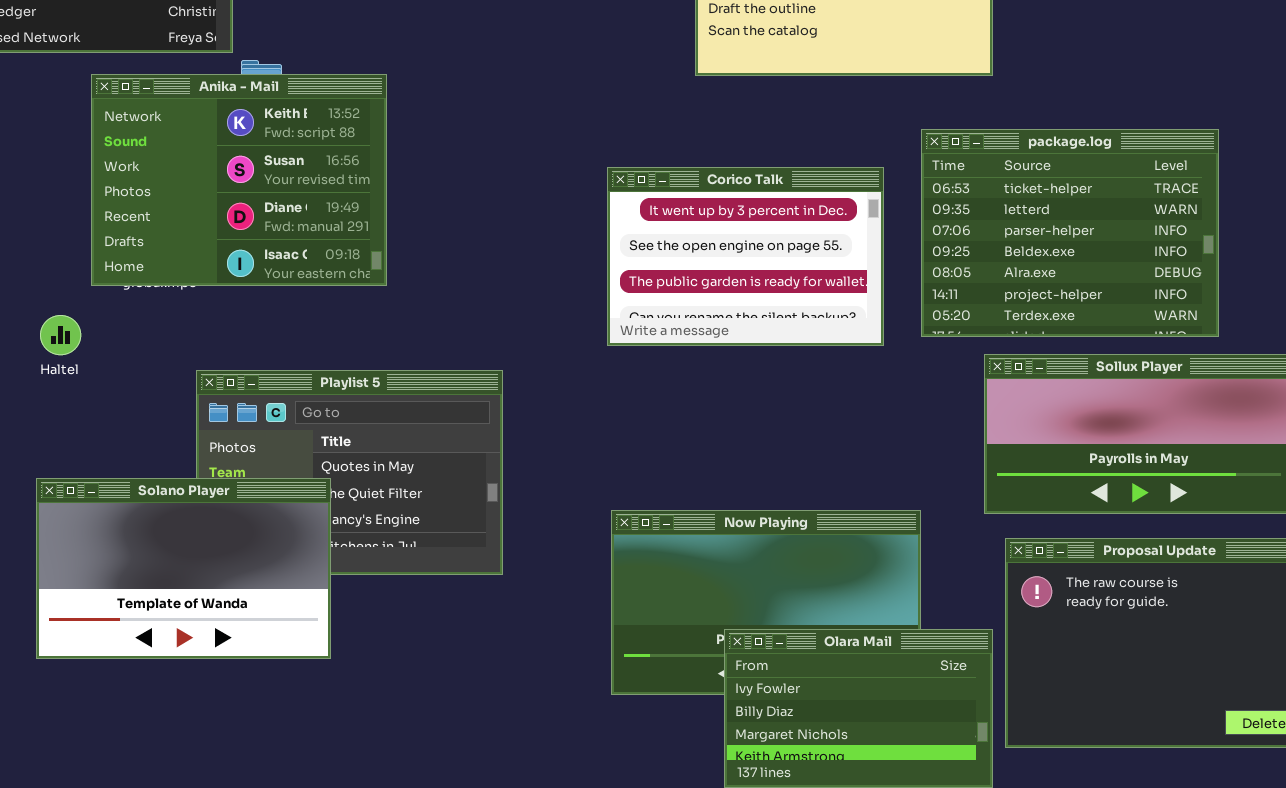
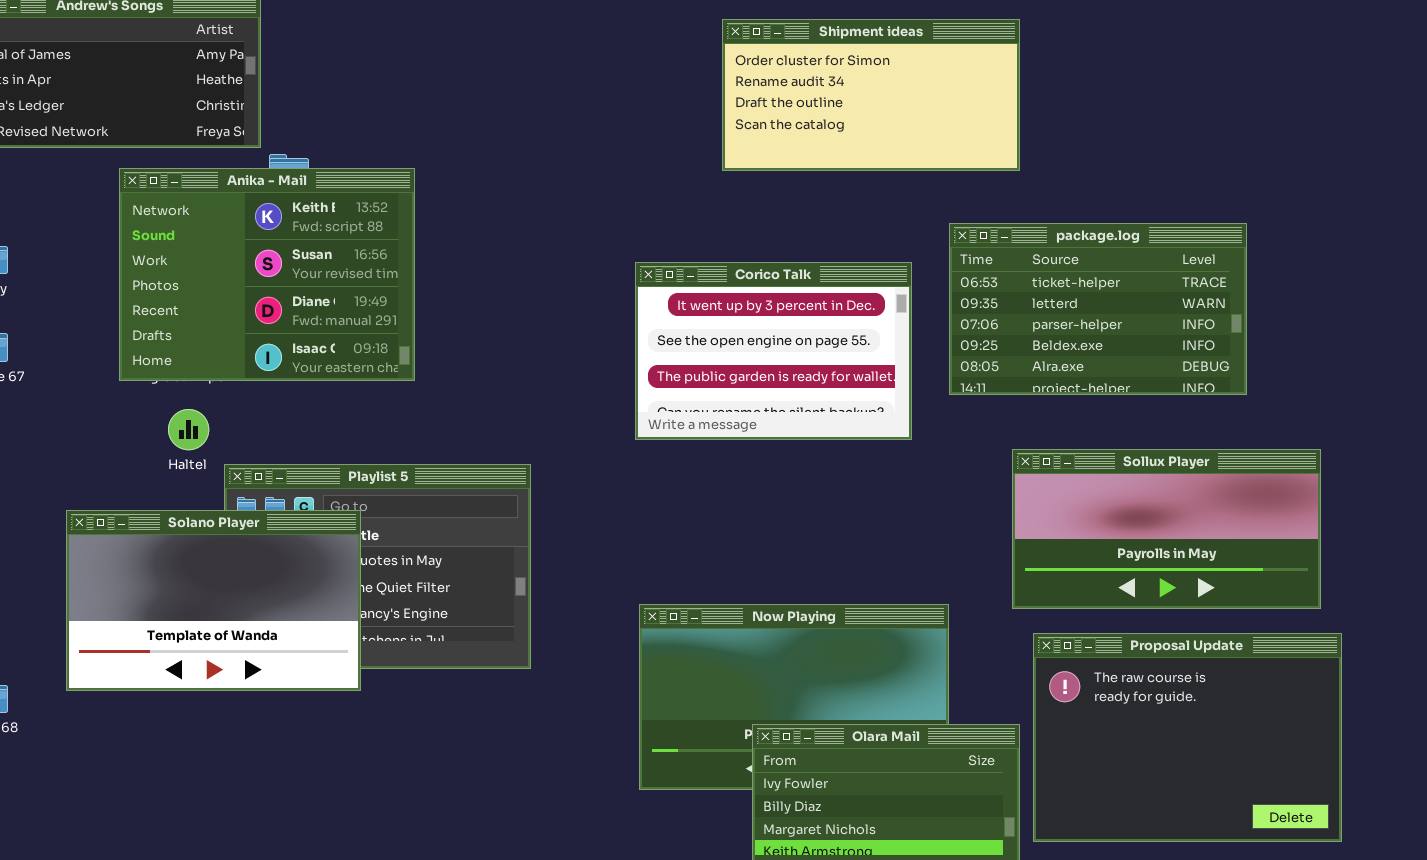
package.log: [921,129,1219,337] -> [949,223,1247,395], resized
Haltel: [40,315,81,355] -> [168,409,209,450], moved
Solano Player: [36,478,331,659] -> [66,510,361,691], moved

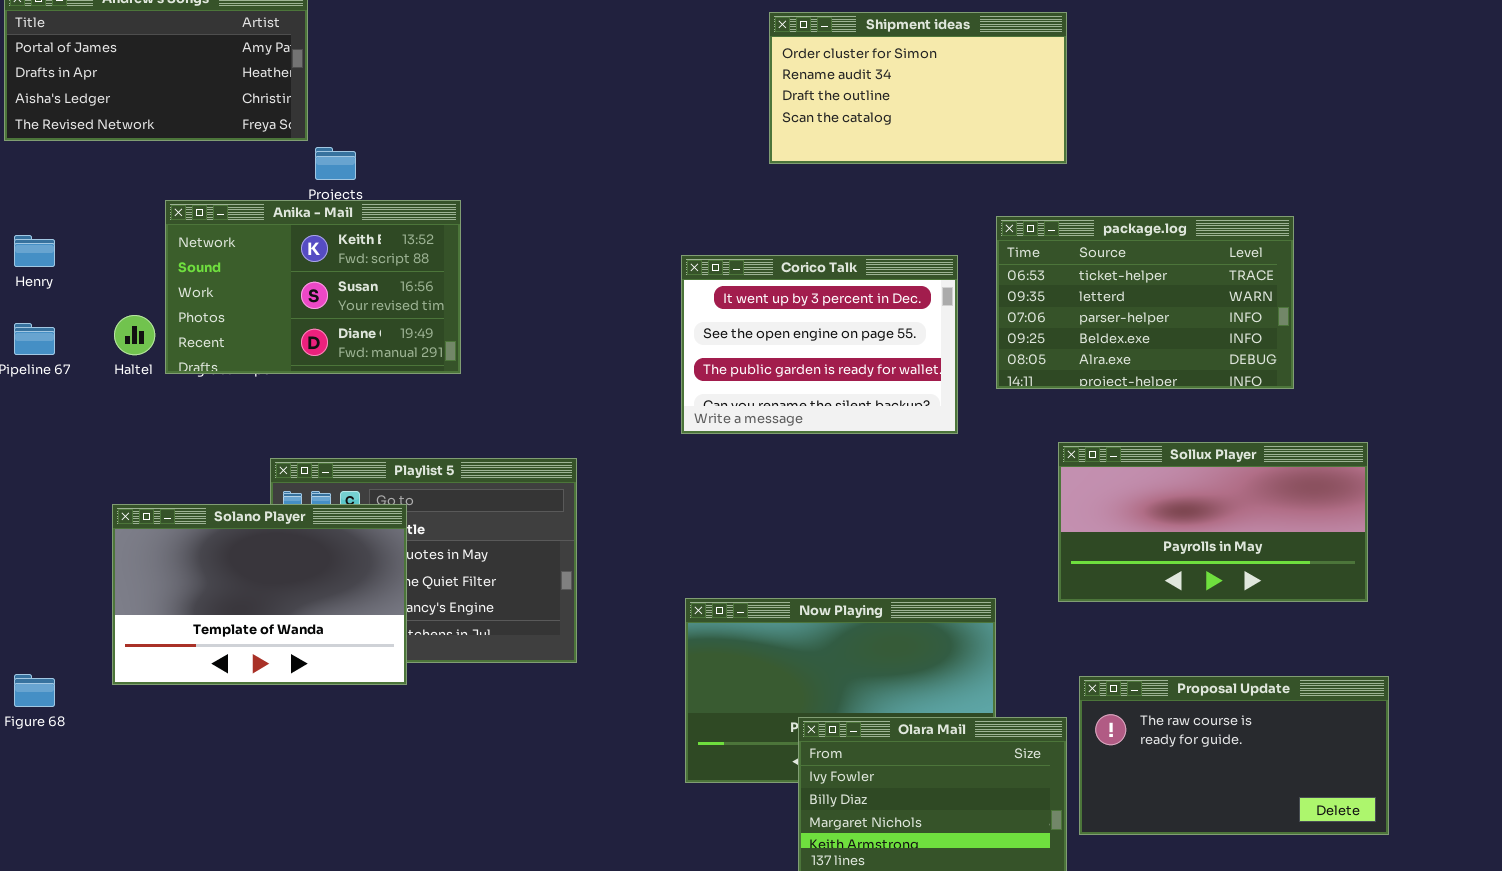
Anika - Mail: [119,168,415,381] -> [165,200,461,374], resized
Haltel: [168,409,209,450] -> [114,315,155,355], moved
Proposal Update: [1033,633,1342,842] -> [1079,676,1389,835], resized

